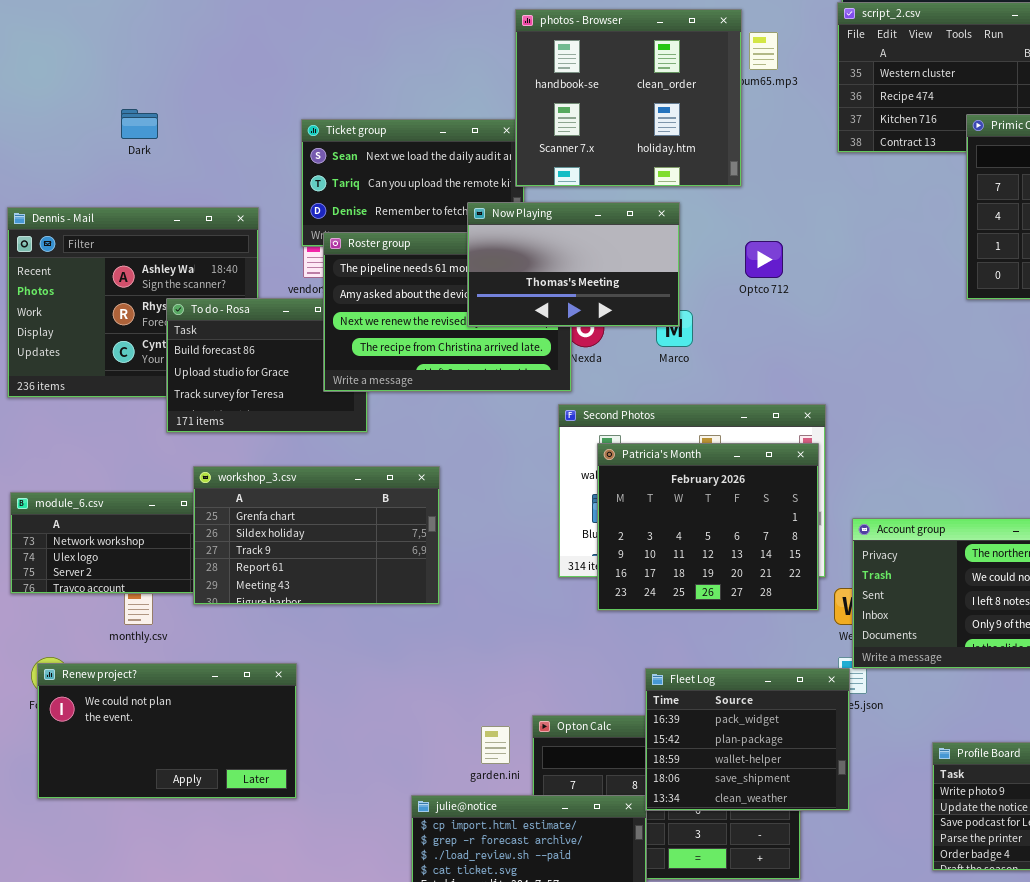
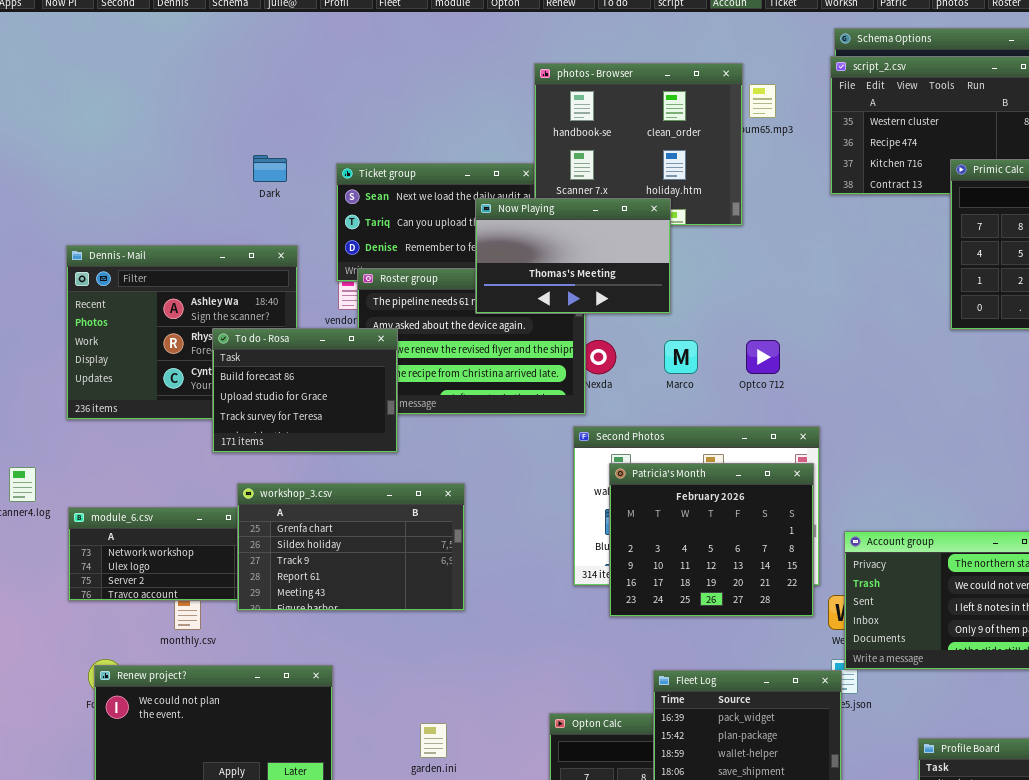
Dark: [121,109,158,139] -> [253,155,287,182], moved
Now Playing: [467,202,680,327] -> [475,198,671,314], moved
Optco 712: [745,241,783,278] -> [746,340,780,374], moved
To do - Rosa: [166,298,368,433] -> [212,328,398,453], raised
garden.ini: [481,726,510,764] -> [420,723,447,758], moved

